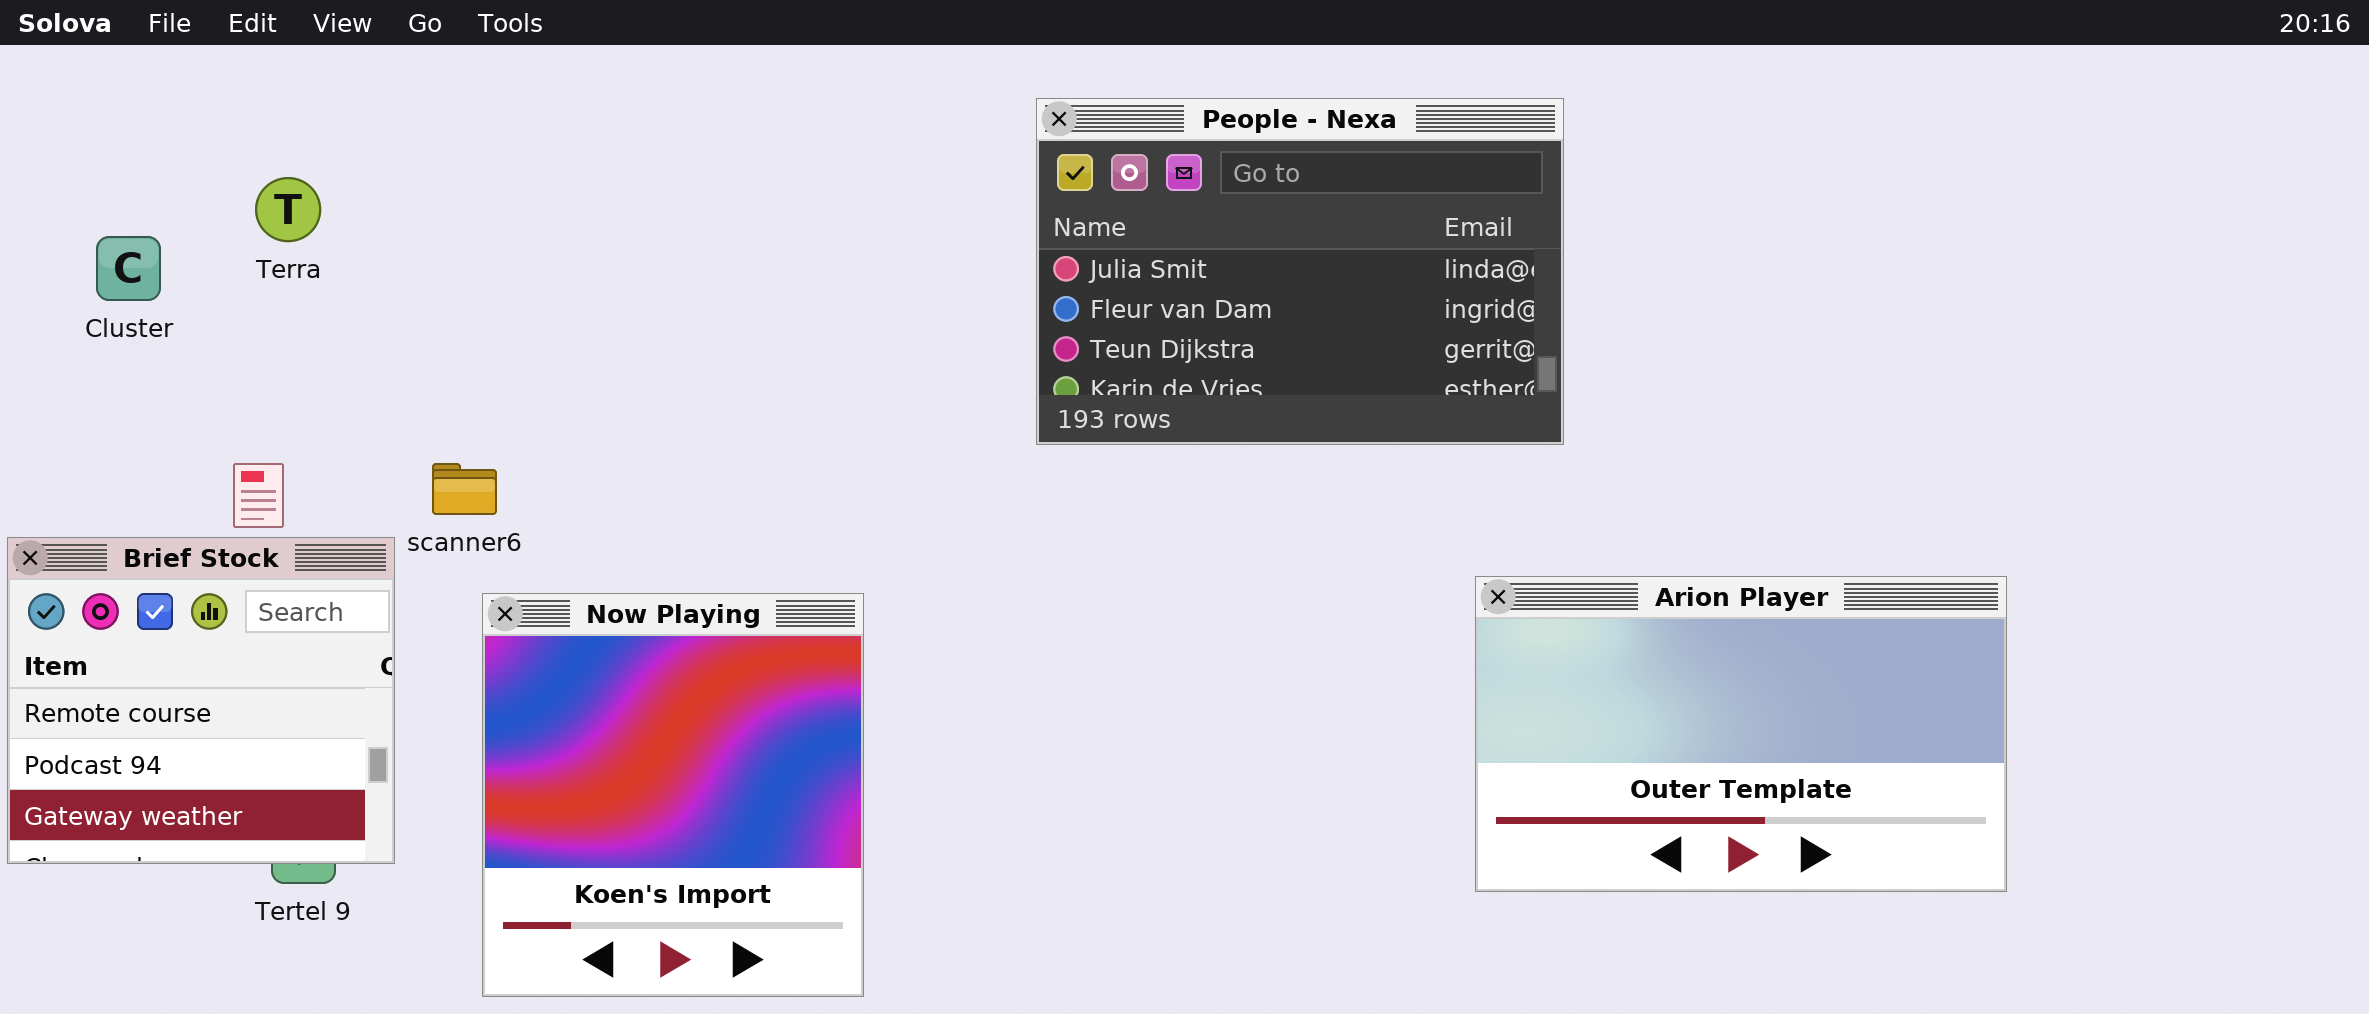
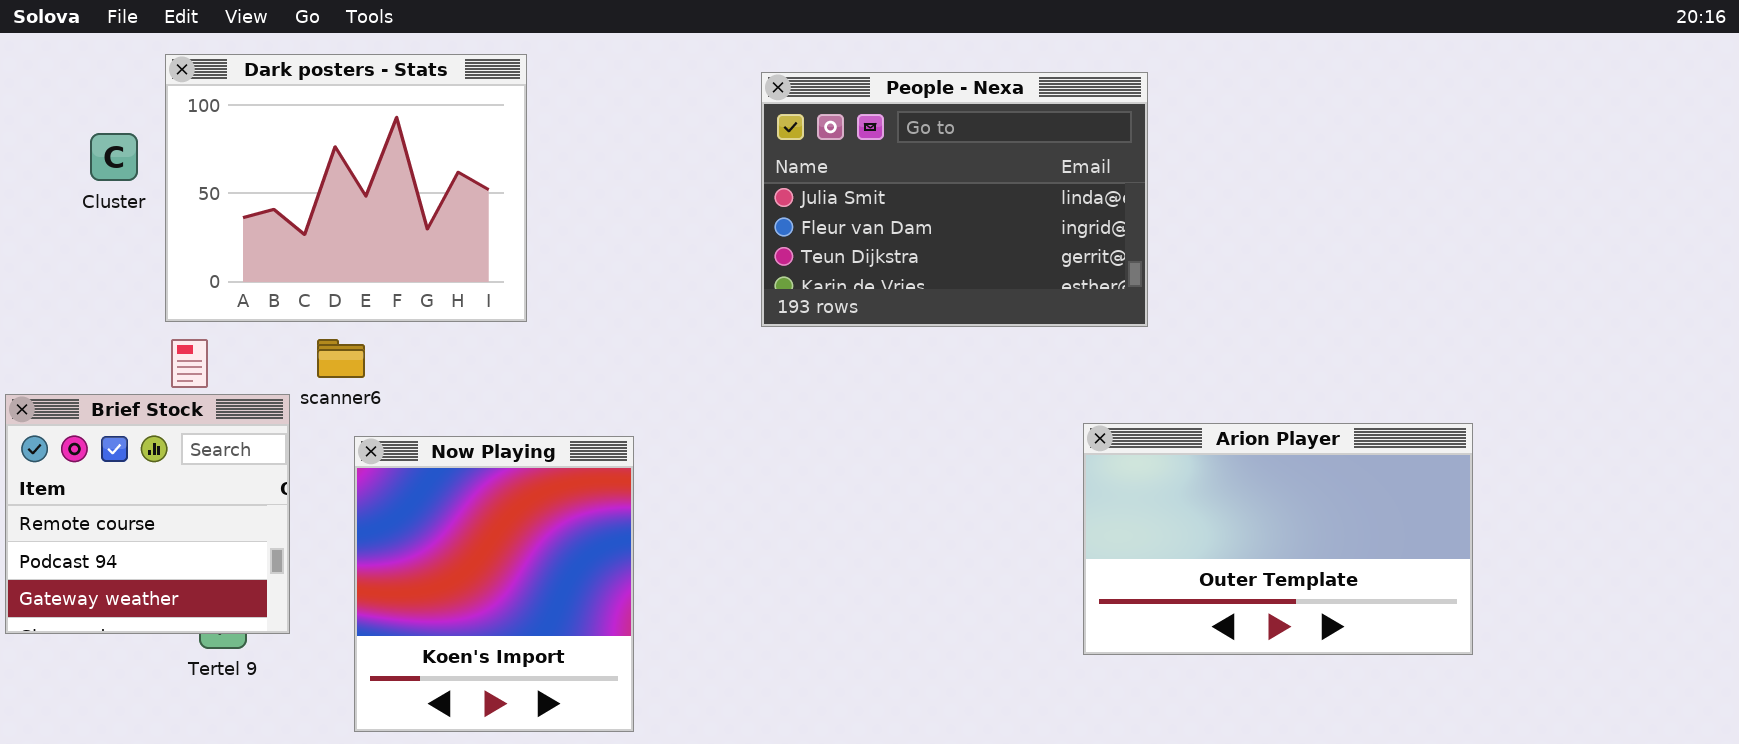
Dark posters - Stats: none -> [165,54,527,322], opened
Cluster: [96,236,161,301] -> [90,133,138,181], moved

